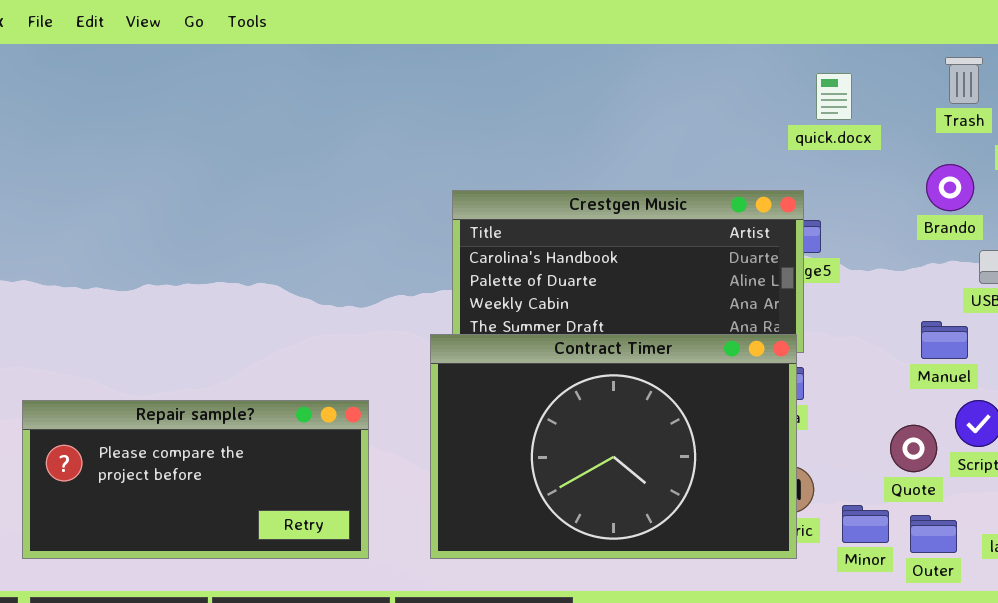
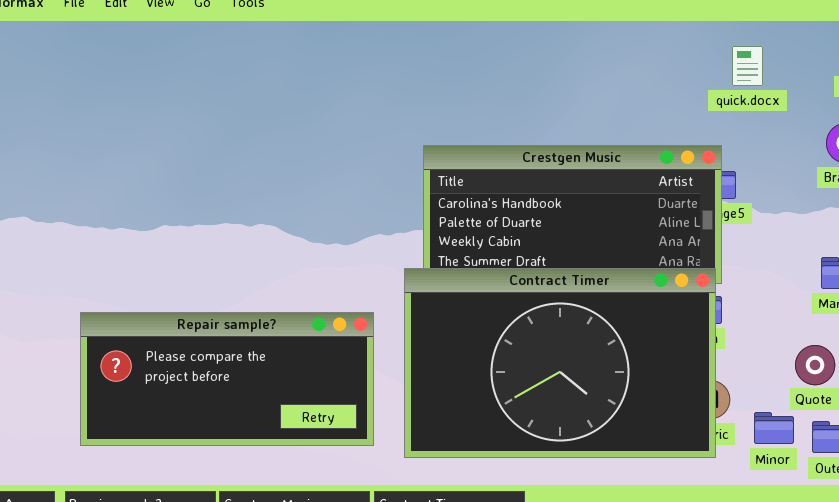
Repair sample?: [22,400,369,559] -> [80,312,374,446], moved

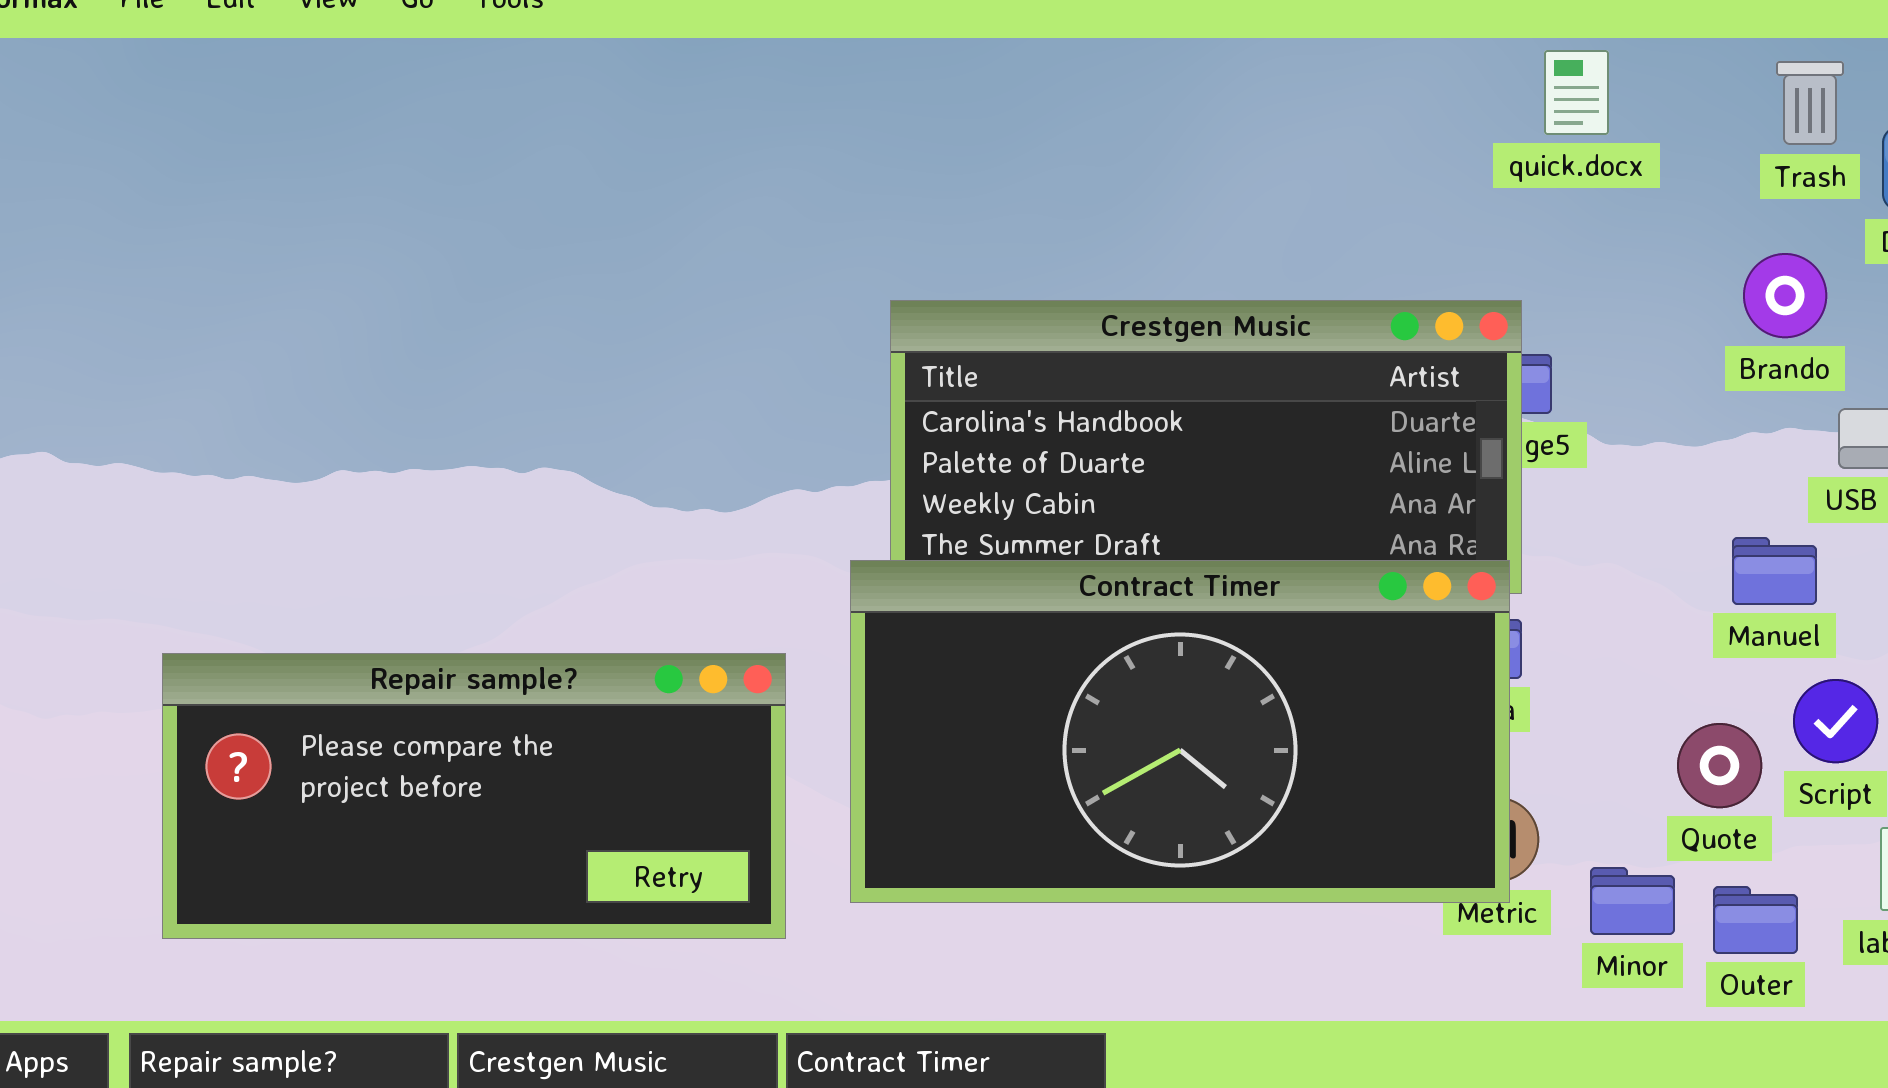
quick.docx: [732,46,763,86] -> [1544,50,1609,135], moved
Contract Timer: [404,268,716,458] -> [850,560,1510,903], resized

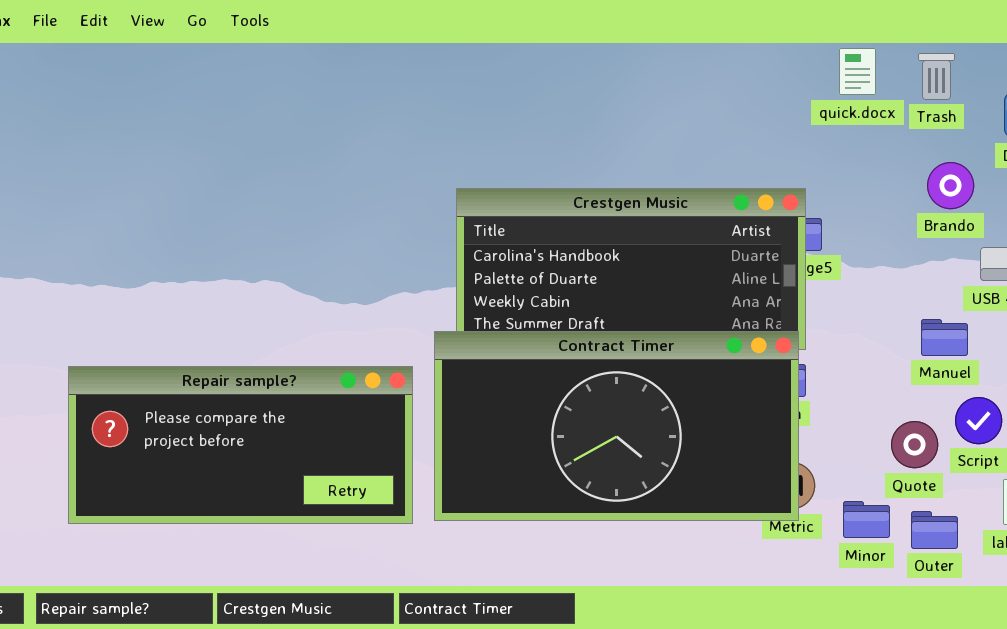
quick.docx: [1544,50,1609,135] -> [839,48,876,95], moved
Trash: [1776,61,1844,145] -> [918,53,955,100], moved
Repair sample?: [162,653,786,939] -> [68,366,413,524], moved

